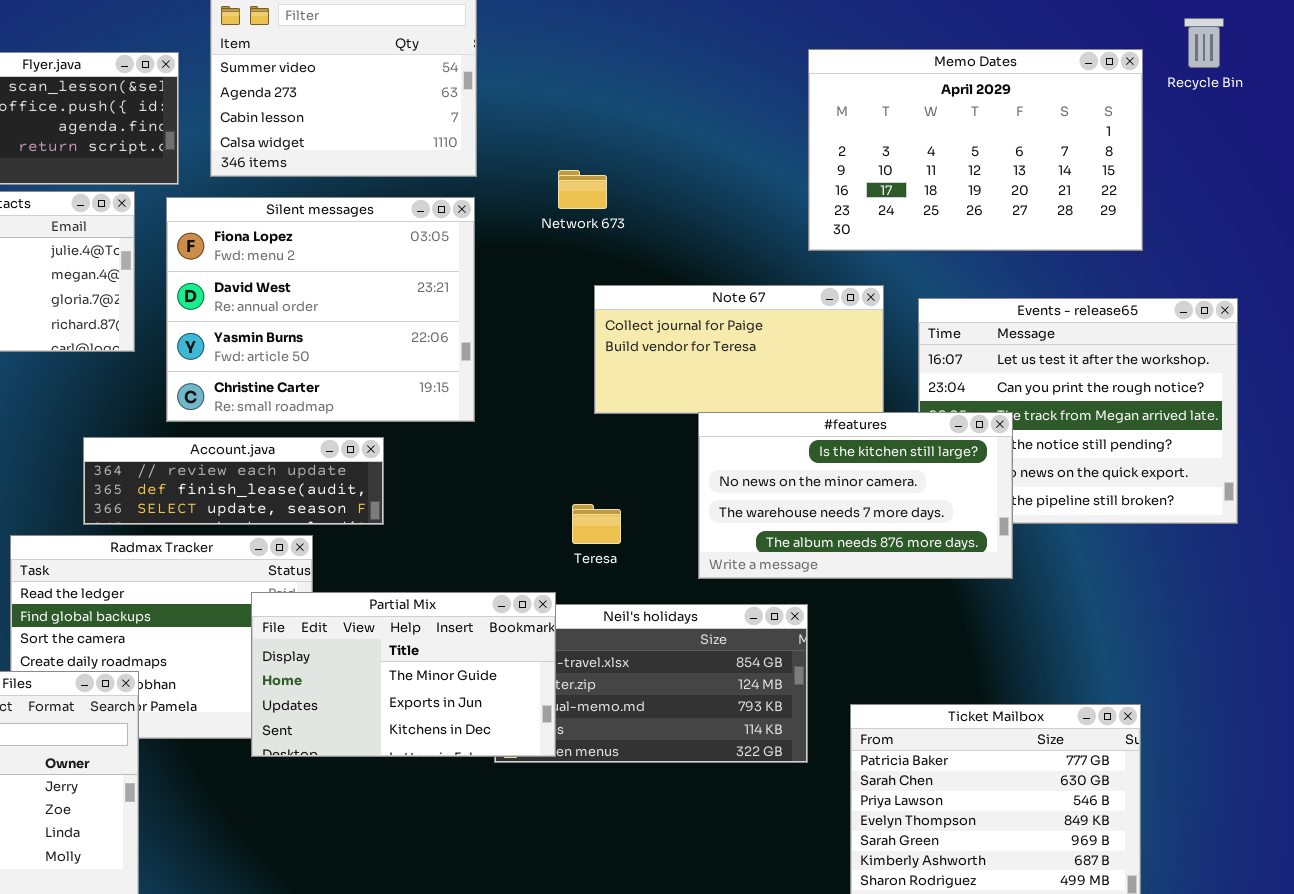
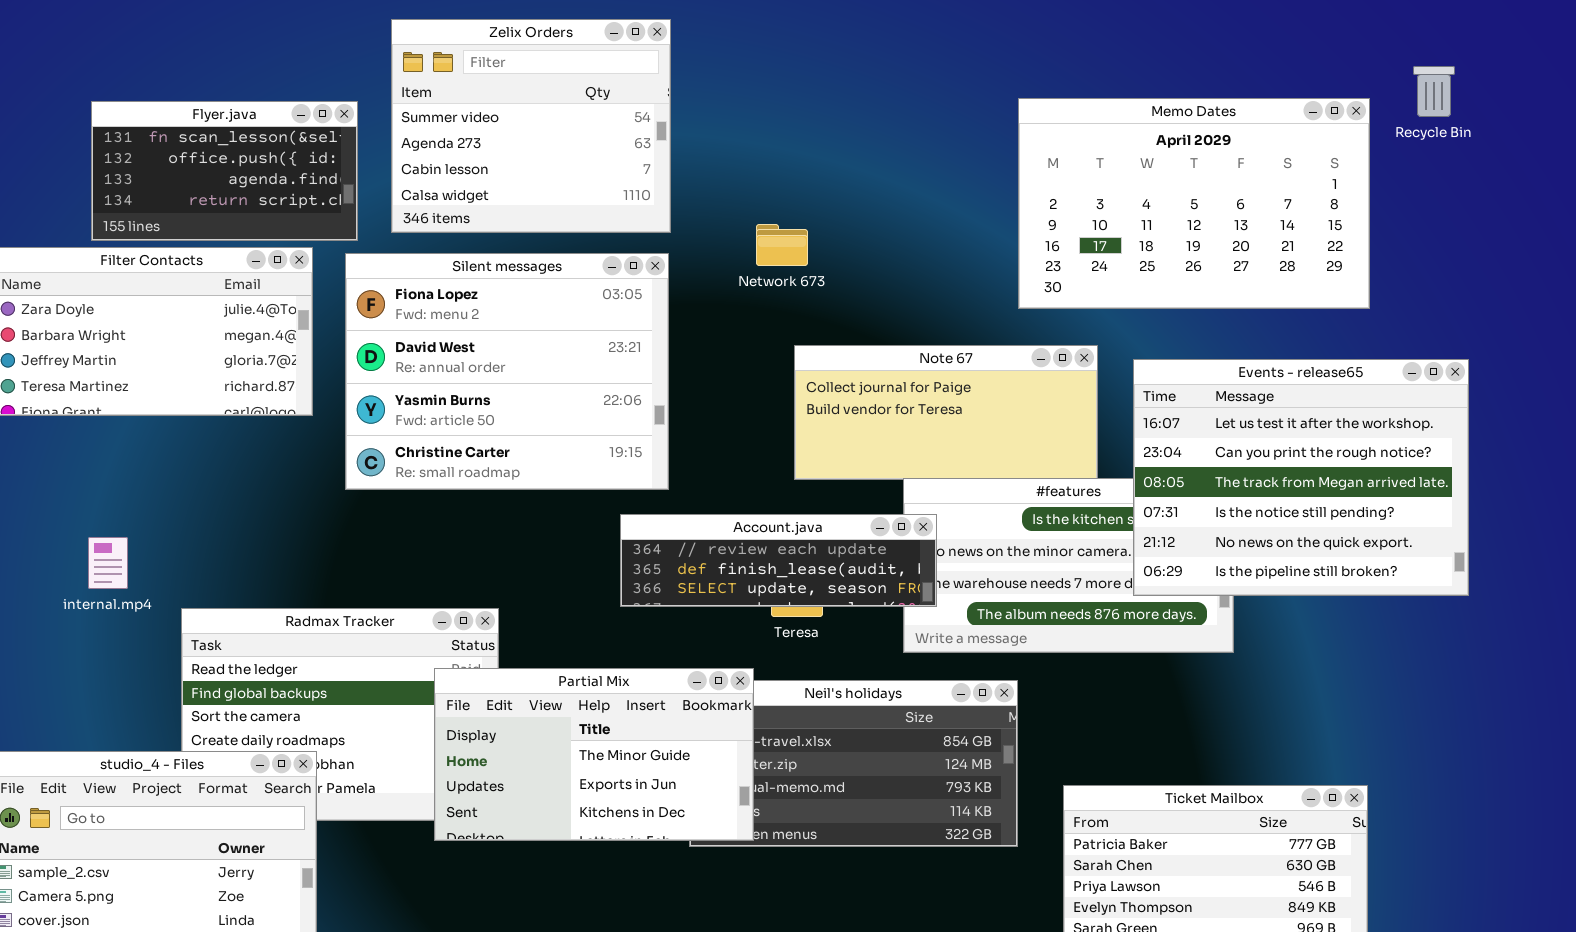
Events - release65: [918,298,1238,524] -> [1133,359,1469,596], raised
Account.java: [83,437,384,525] -> [620,514,937,607], moved

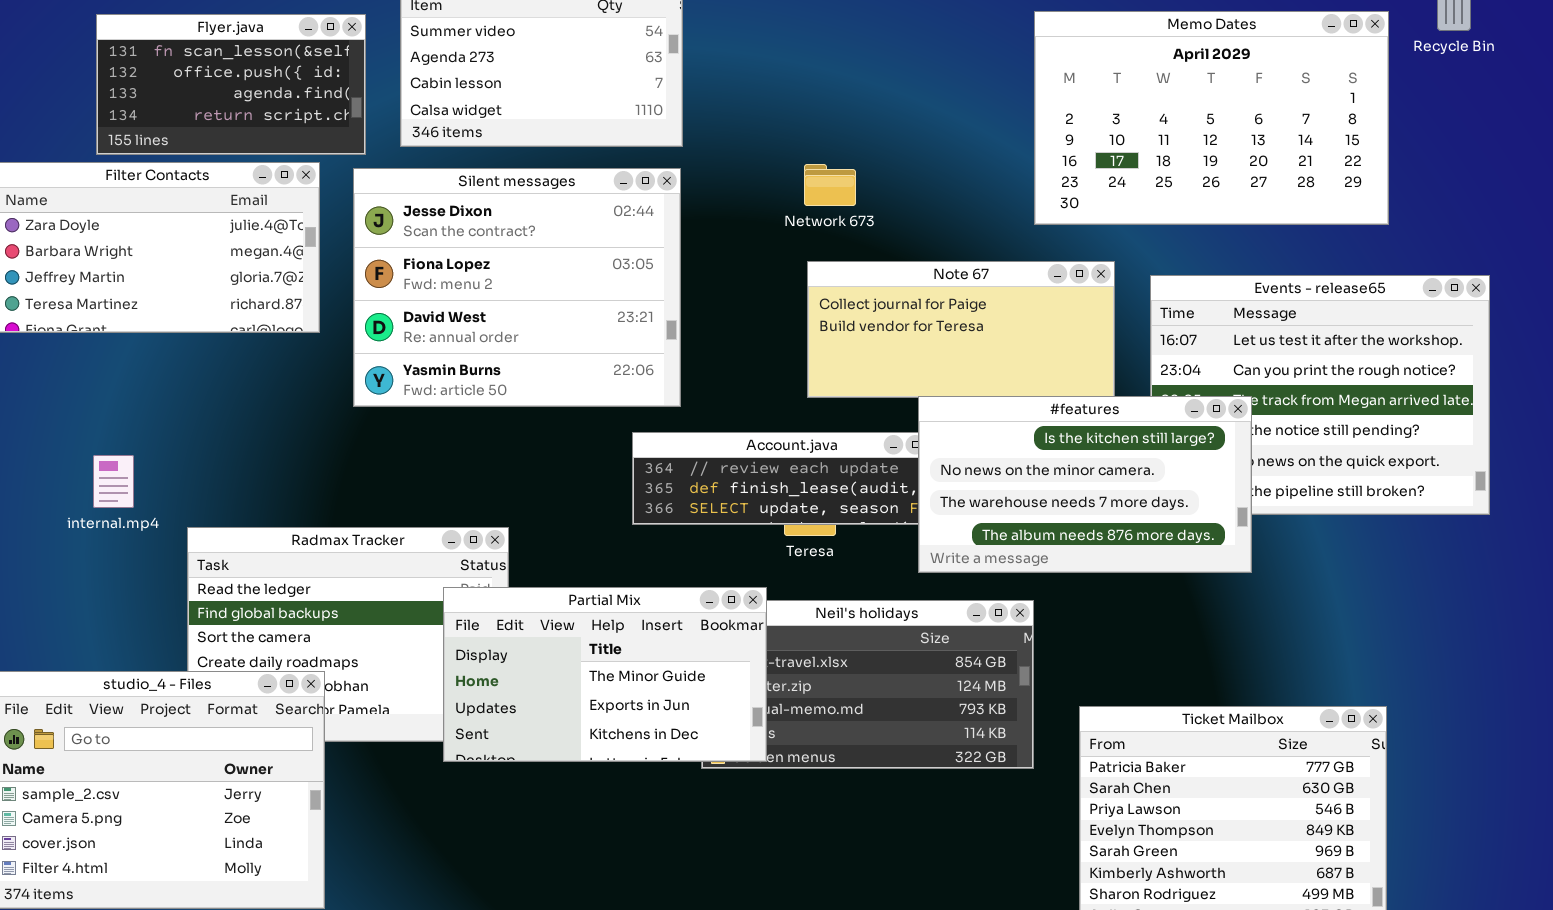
Network 673: [756,224,808,266] -> [804,164,856,206], moved
Silent messages: [345,253,669,490] -> [353,168,681,407], scrolled up 1 row
#features: [903,478,1234,653] -> [918,396,1252,573], raised

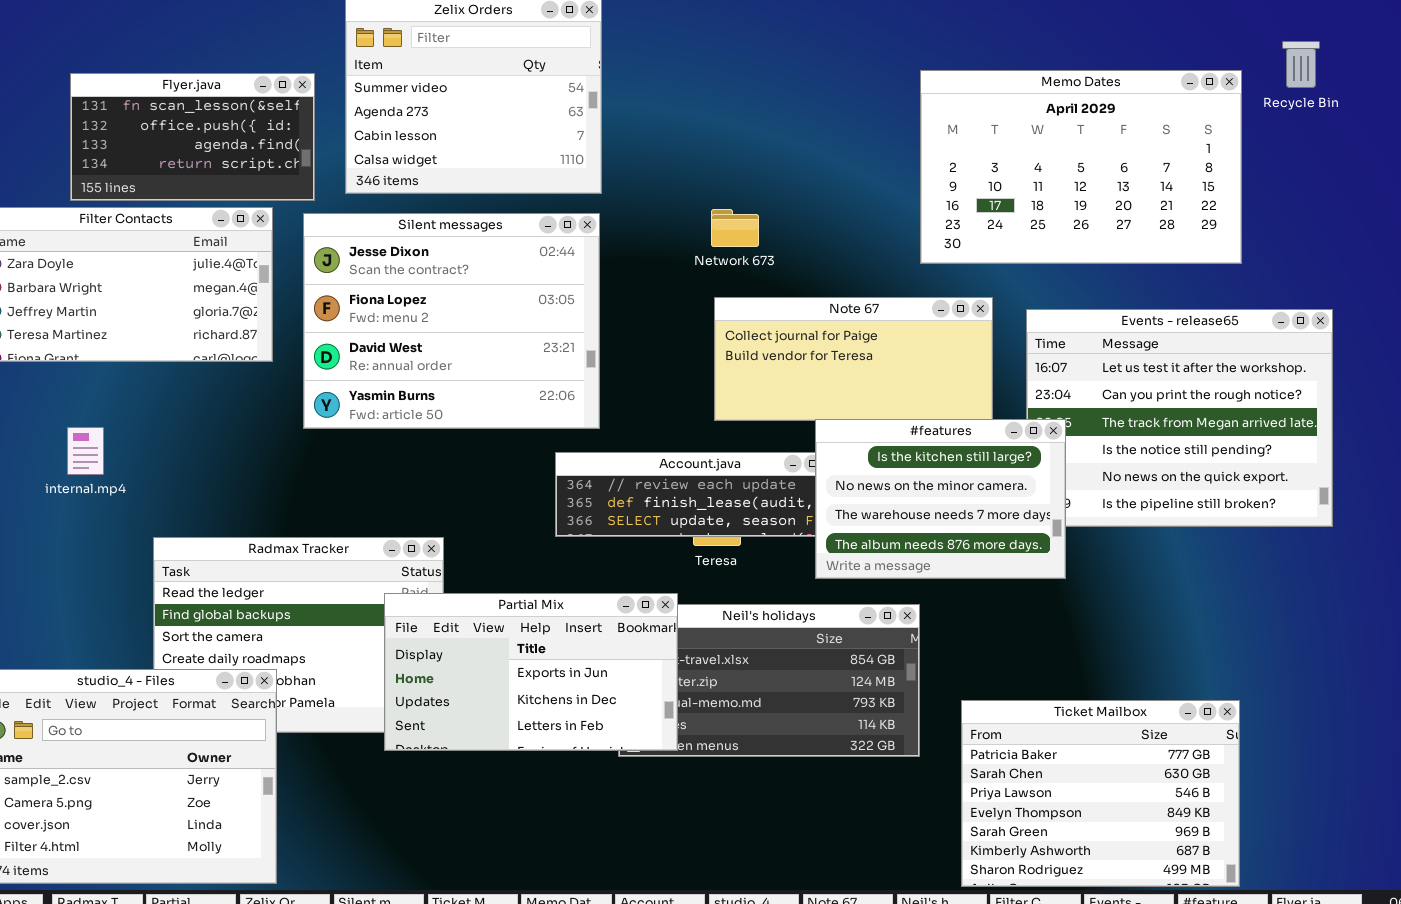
#features: [918,396,1252,573] -> [815,419,1066,579], resized
internal.mp4: [93,455,134,508] -> [67,427,104,475], moved
Partial Mix: [443,587,767,762] -> [384,593,678,751], scrolled down 1 row

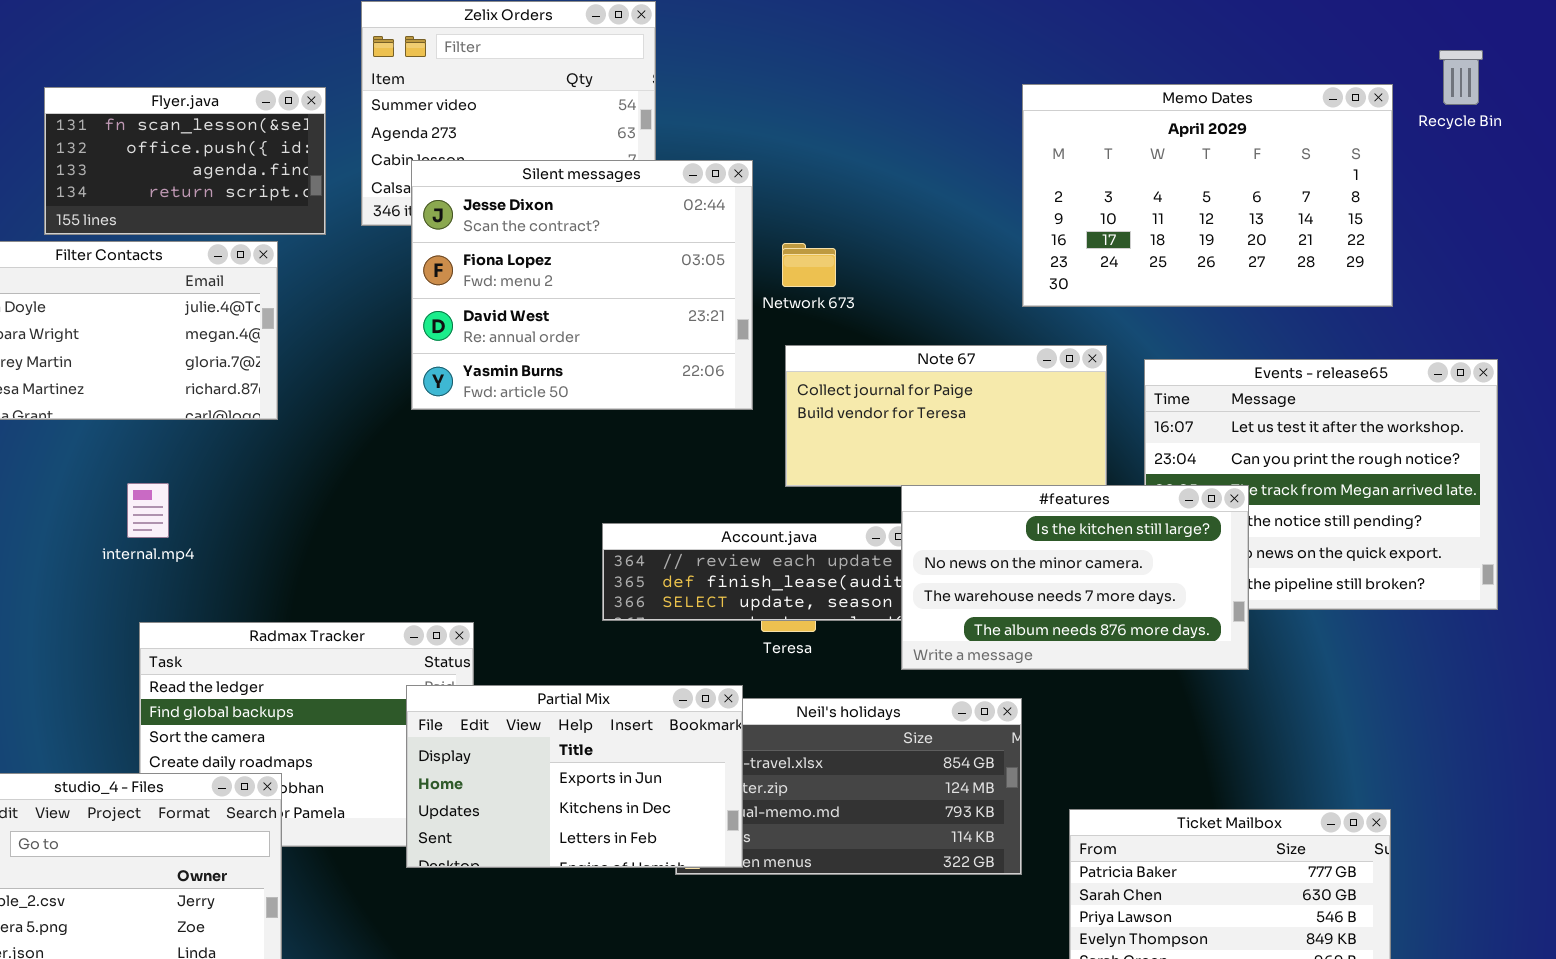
Silent messages: [303,213,600,429] -> [411,160,753,410], moved
#features: [815,419,1066,579] -> [901,485,1249,670], resized
internal.mp4: [67,427,104,475] -> [127,483,169,538], moved

